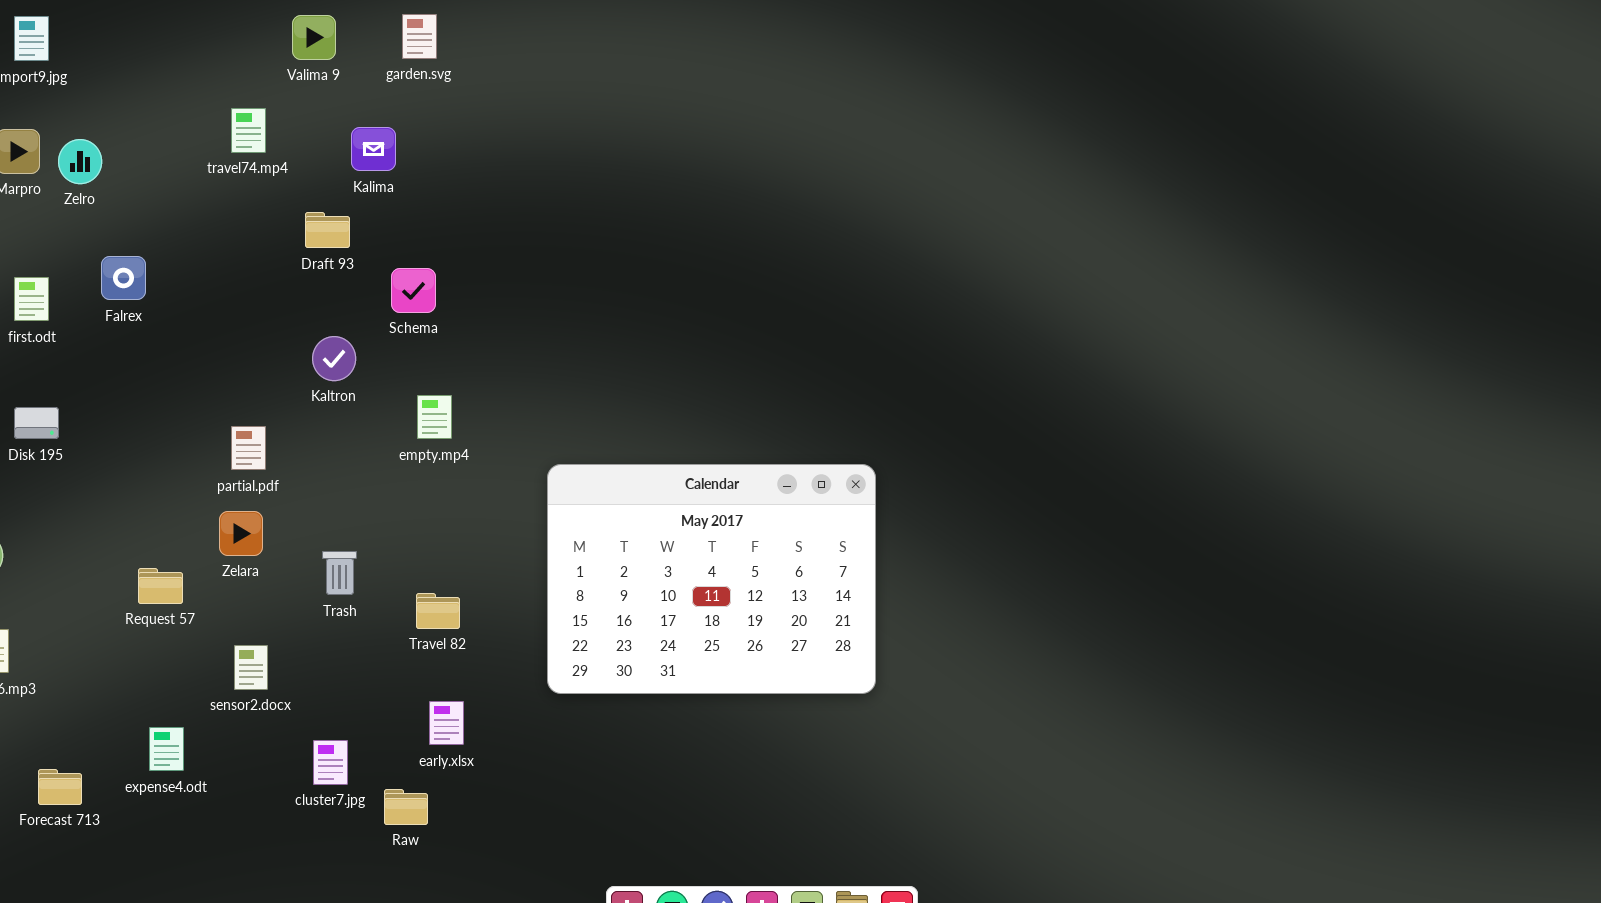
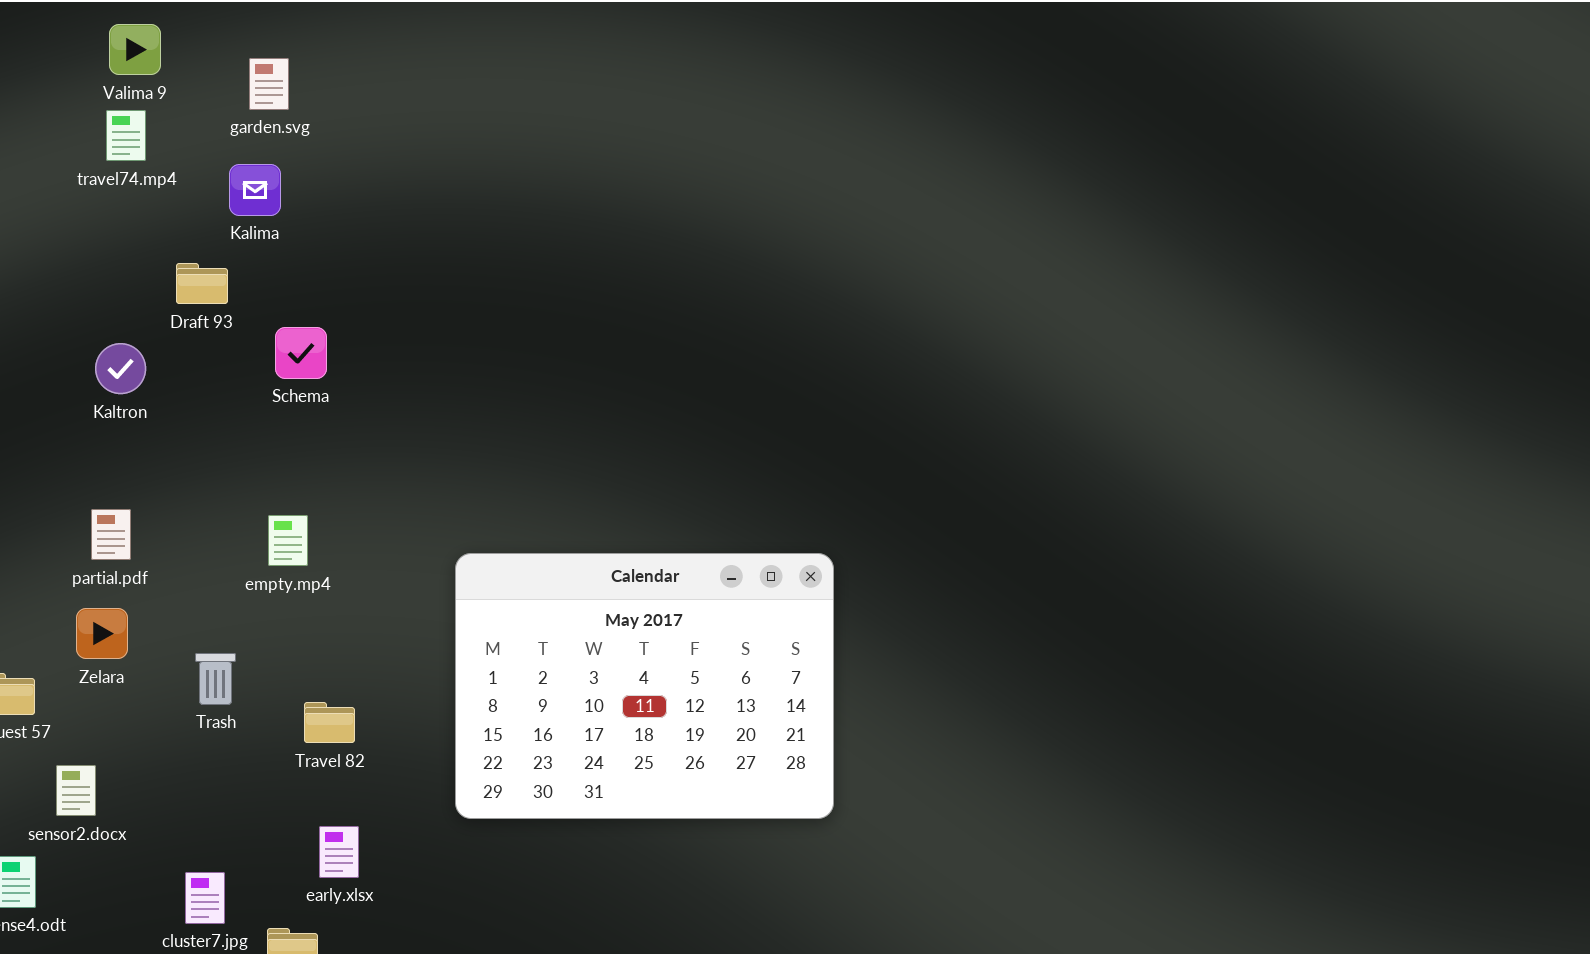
garden.svg: [402,14,437,59] -> [249,58,289,110], moved
Valima 9: [292,15,336,60] -> [109,24,161,75], moved
travel74.mp4: [231,108,266,153] -> [106,110,146,161], moved
Kaltron: [312,336,356,381] -> [95,343,146,394], moved
empty.mp4: [417,395,452,439] -> [268,515,308,566], moved
sensor2.docx: [234,645,268,690] -> [56,765,96,816], moved

